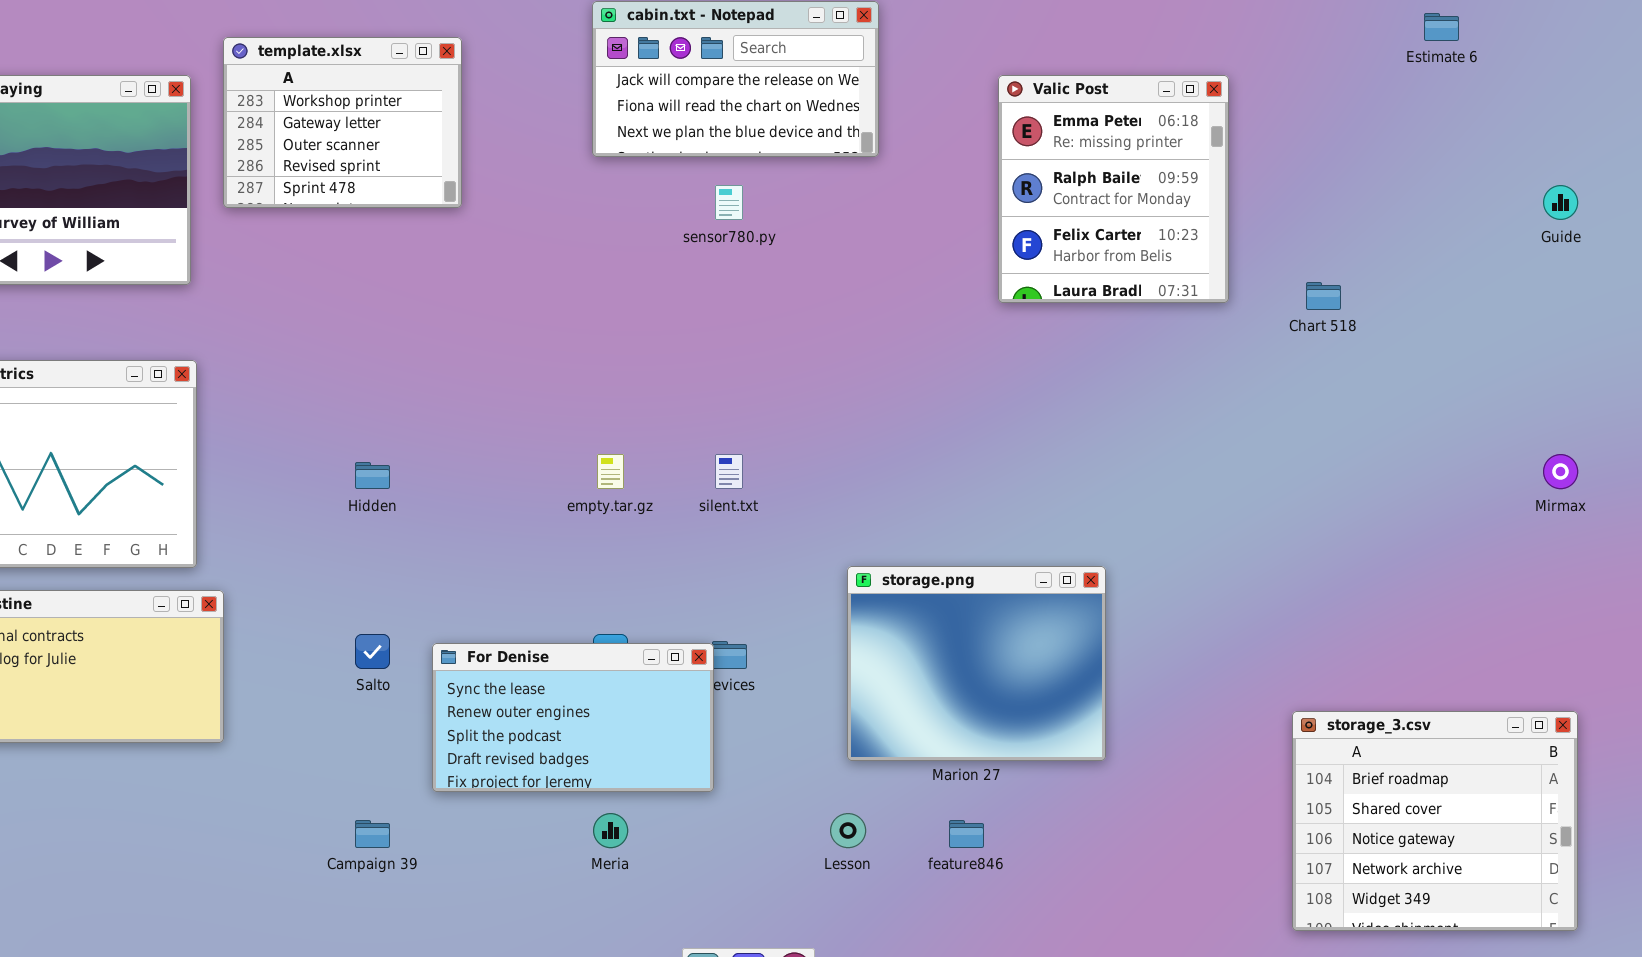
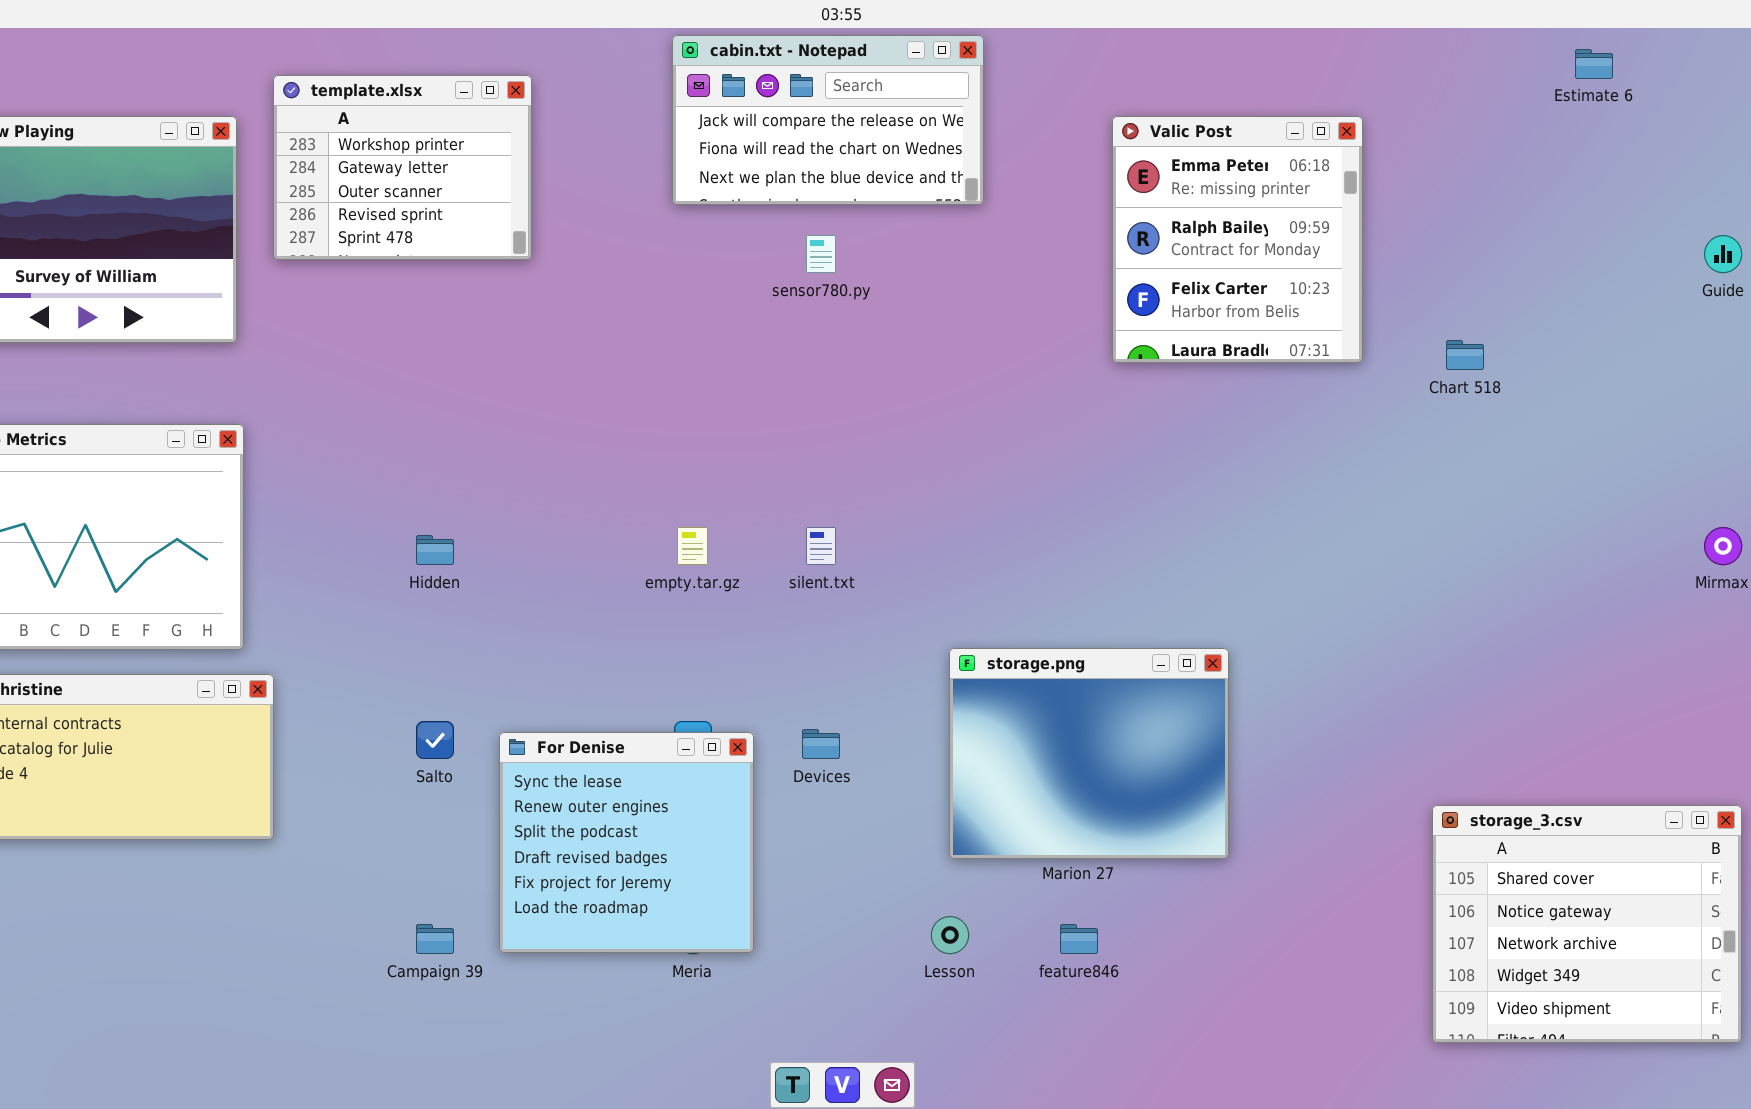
For Denise: [432,643,714,792] -> [499,732,754,953], resized
storage_3.csv: [1292,711,1578,931] -> [1432,805,1742,1043], scrolled down 1 row

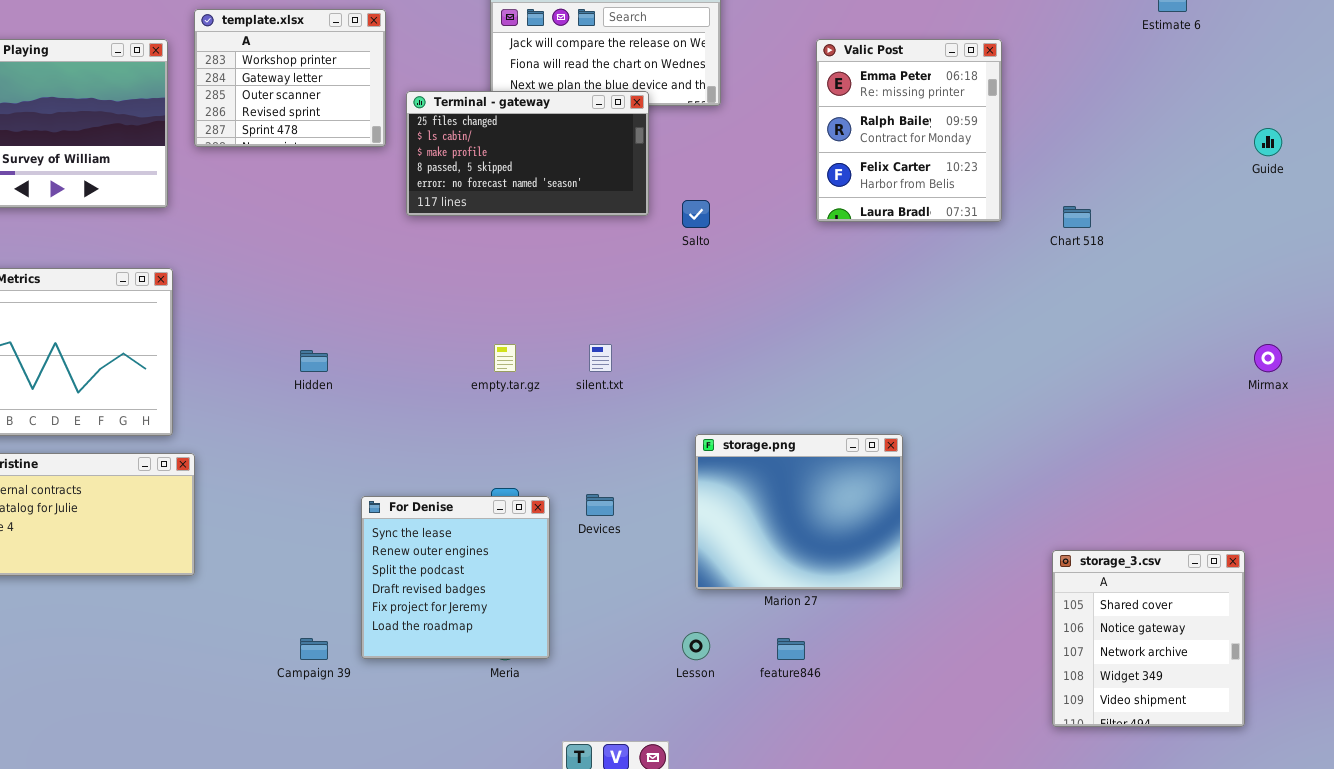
Terminal - gateway: none -> [406,91,649,216], opened
Salto: [416,721,454,759] -> [682,200,710,228], moved
storage_3.csv: [1432,805,1742,1043] -> [1052,550,1245,727], resized

